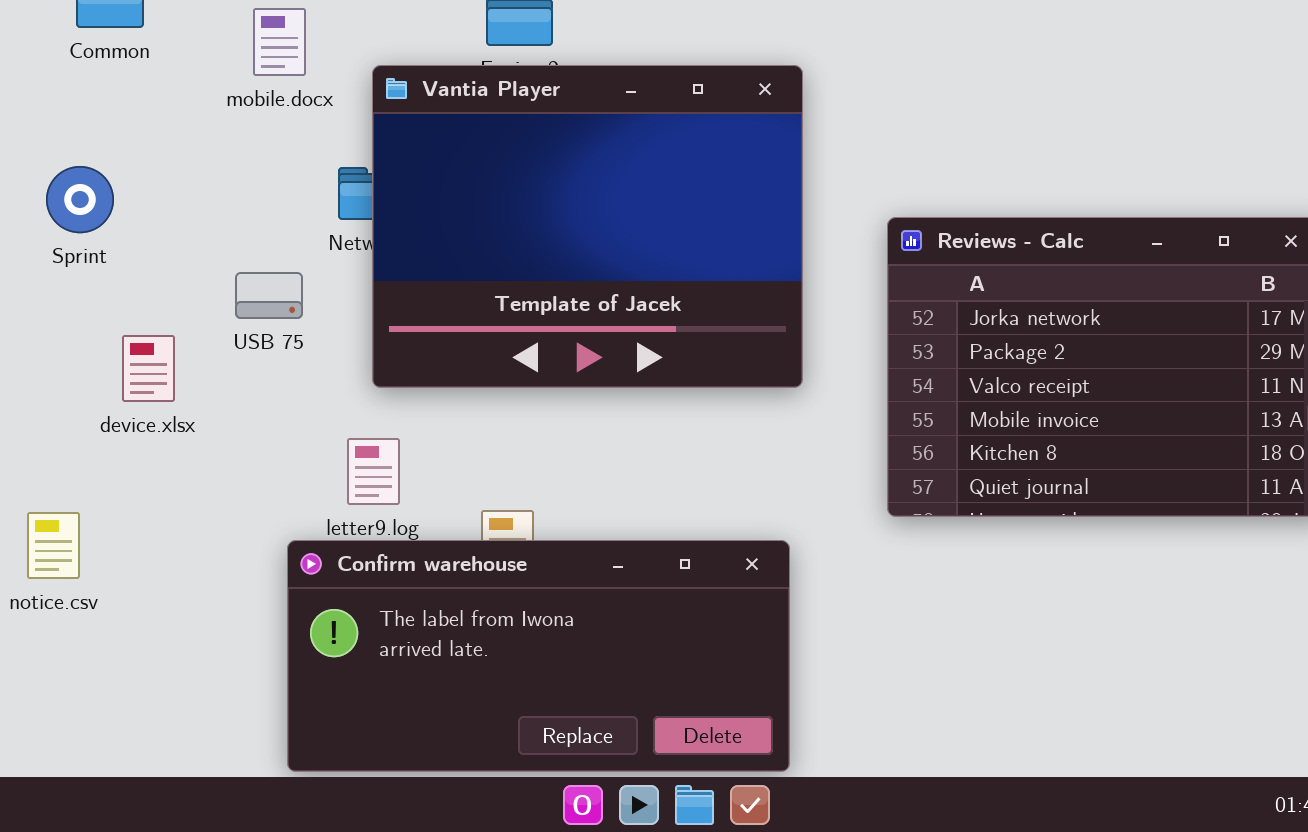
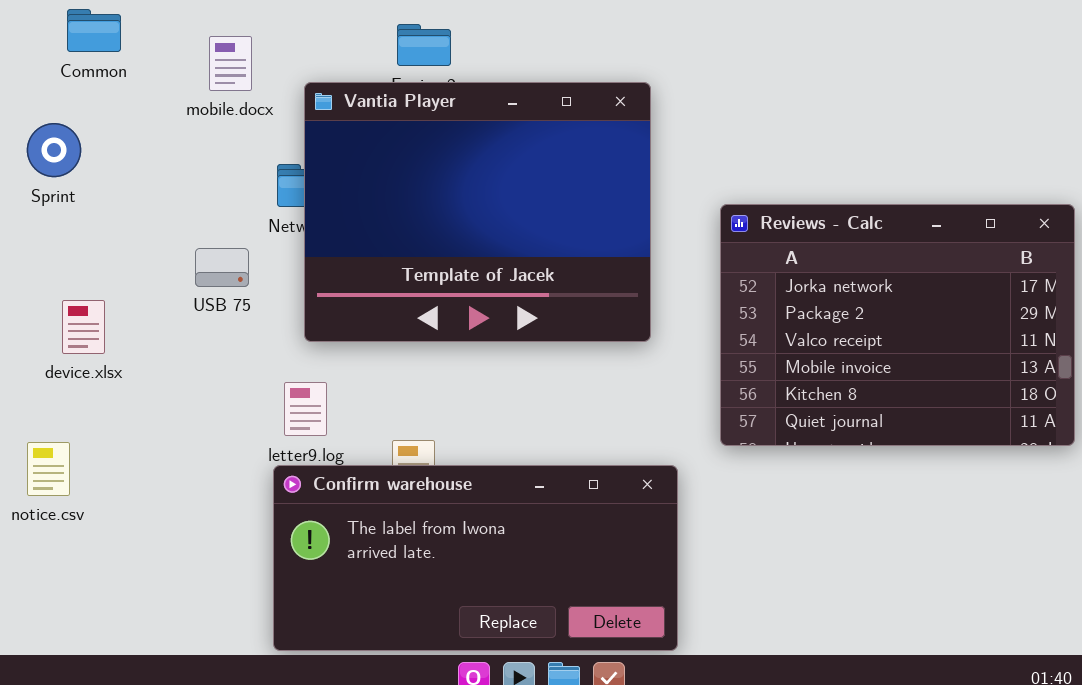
Sprint: [46,166,114,233] -> [27,123,81,177], moved
device.xlsx: [122,335,175,402] -> [62,300,105,354], moved
Confirm warehouse: [287,540,790,772] -> [273,465,678,651], moved

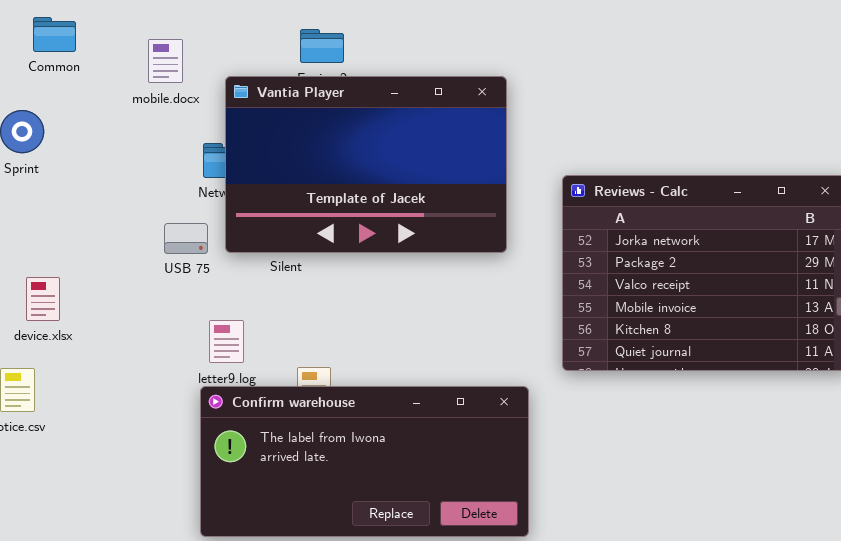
Vantia Player: [304,82,651,342] -> [225,76,507,253], resized
USB 75: [195,248,249,287] -> [164,223,208,254], moved
device.xlsx: [62,300,105,354] -> [26,277,60,321], moved

